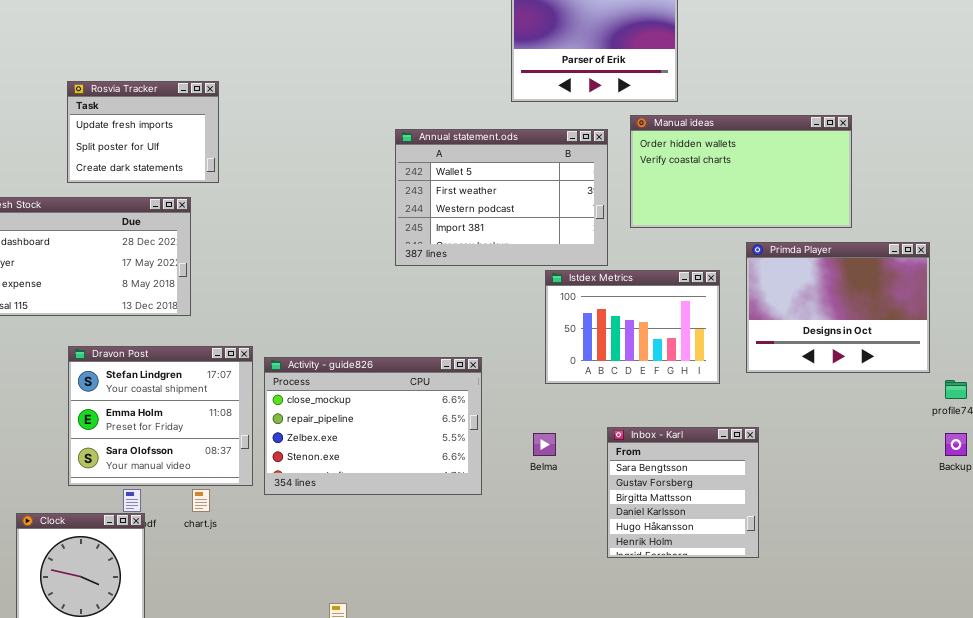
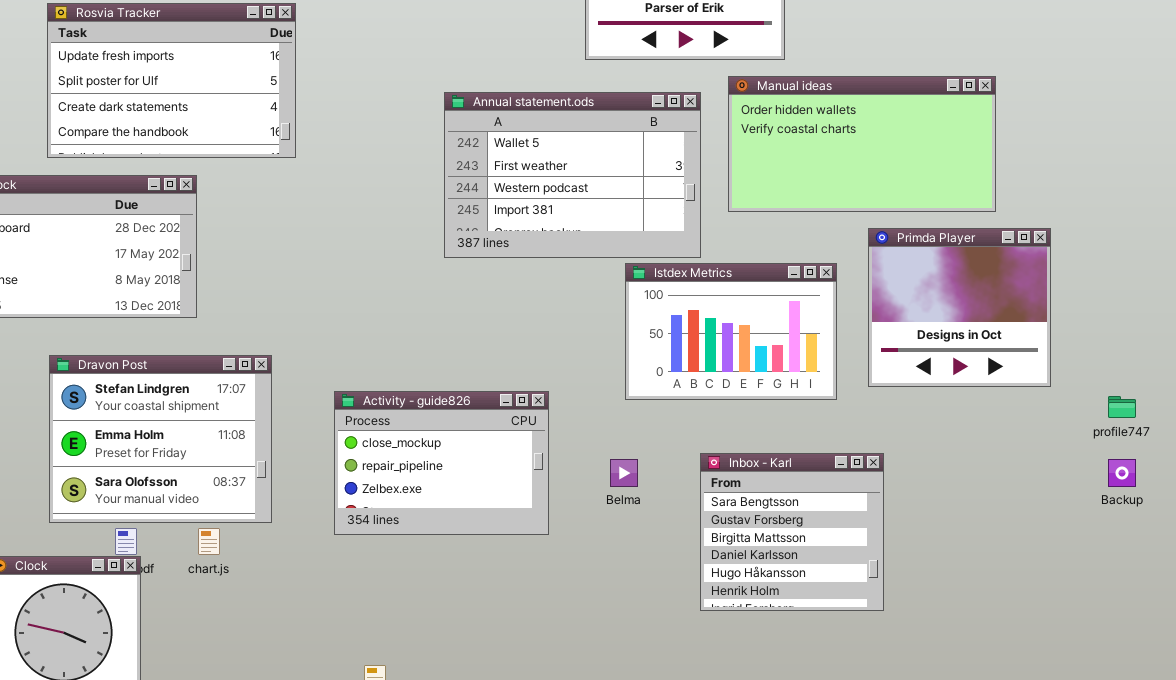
Rosvia Tracker: [67,81,219,183] -> [47,3,296,158], resized
Primda Player: [746,242,930,373] -> [868,228,1051,387], resized
Activity - guide826: [264,357,482,495] -> [334,391,549,535], resized

